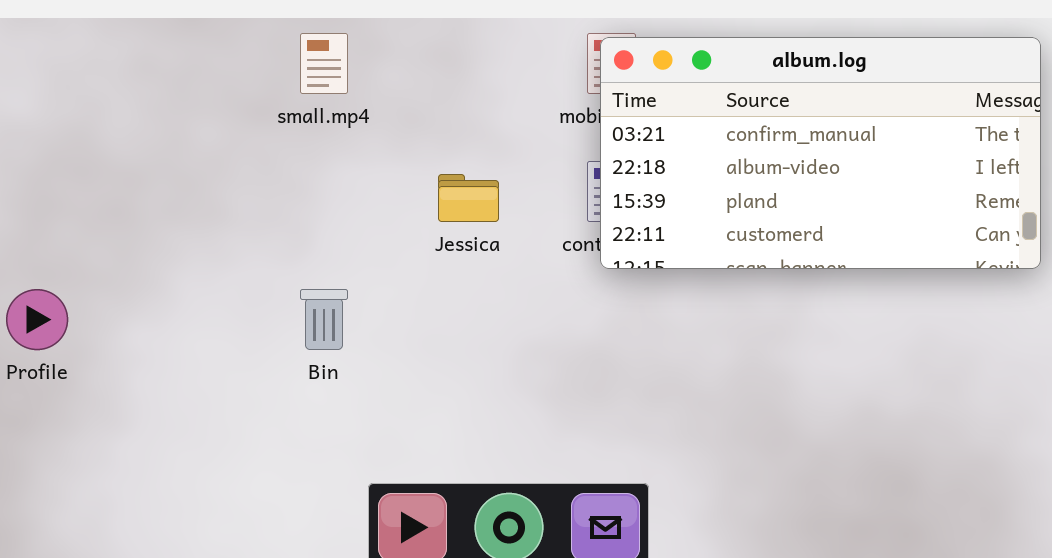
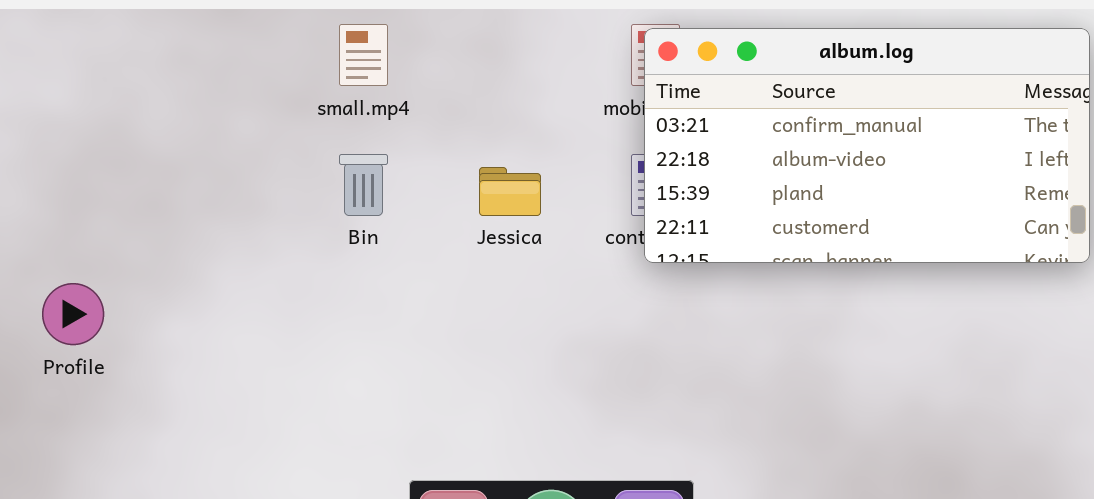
Bin: [300,289,348,350] -> [339,154,388,216], moved

